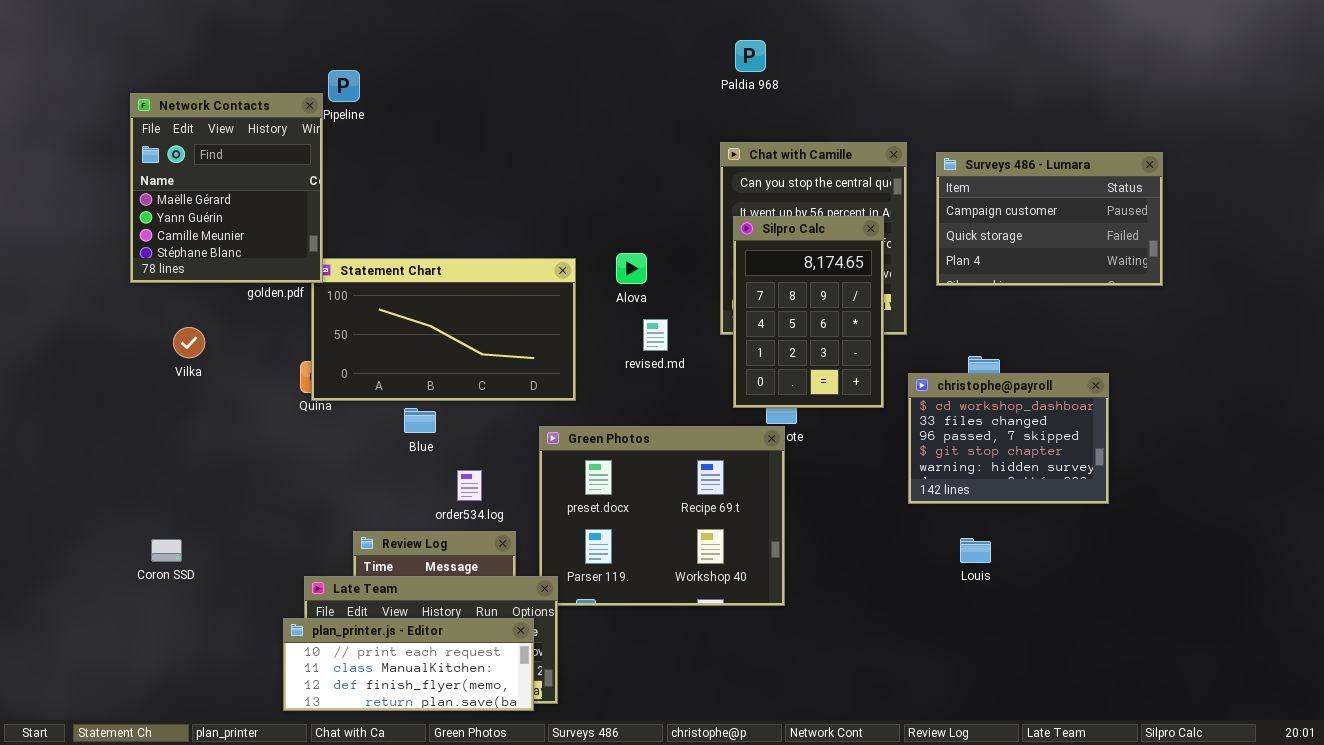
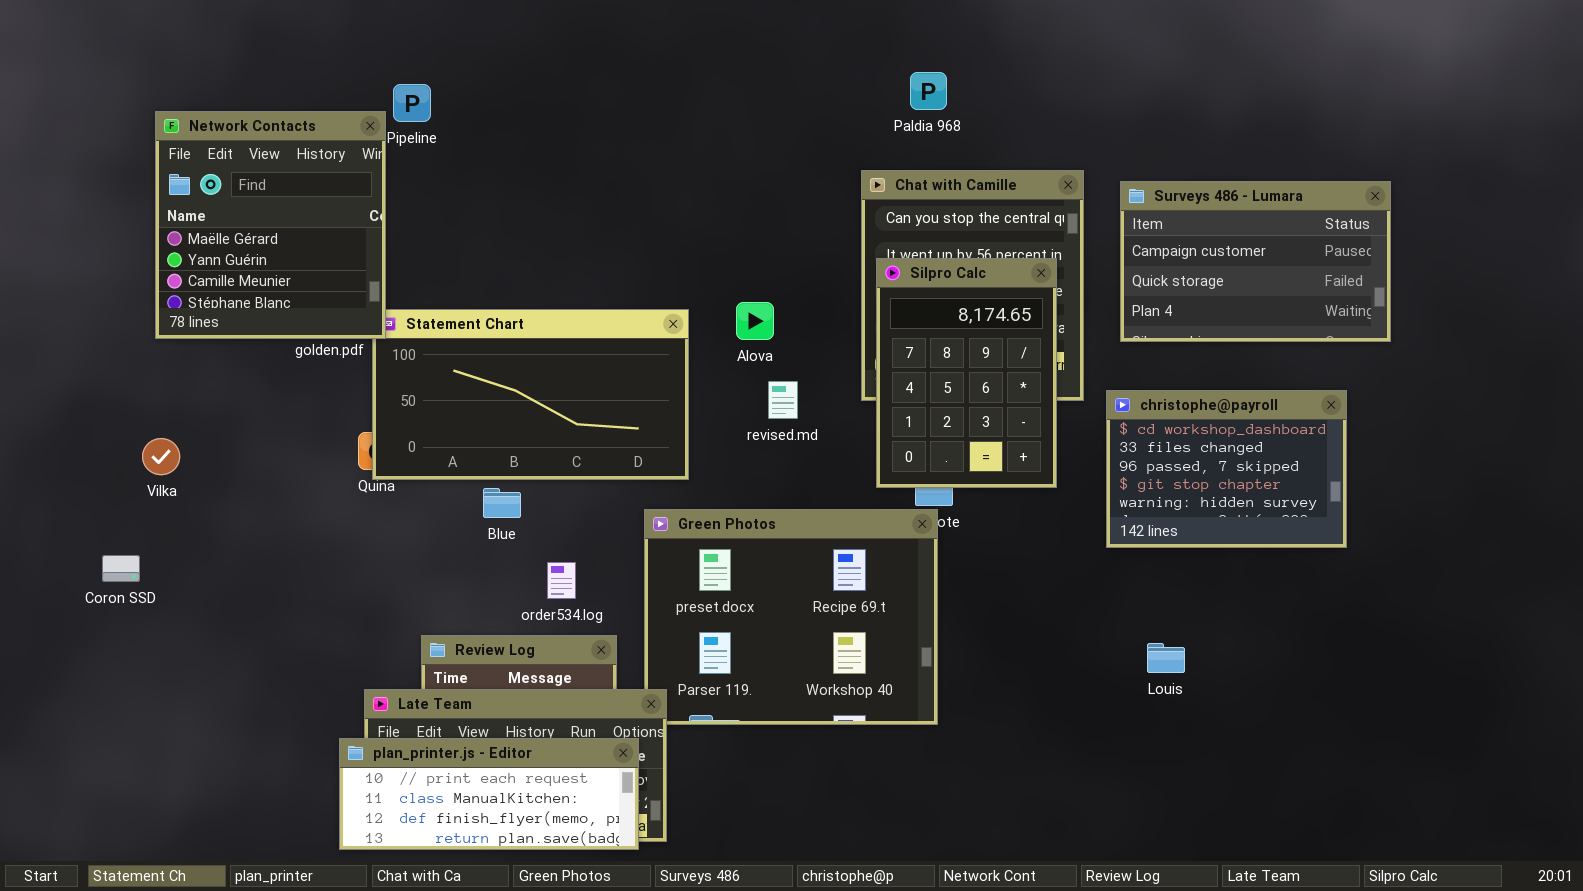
Paldia 968: [735,40,766,72] -> [910,72,947,110], moved
Vilka: [173,327,205,358] -> [142,438,180,475], moved
christophe@payroll: [908,373,1109,504] -> [1106,390,1347,548], moved
Coron SSD: [151,539,182,562] -> [102,555,140,582], moved

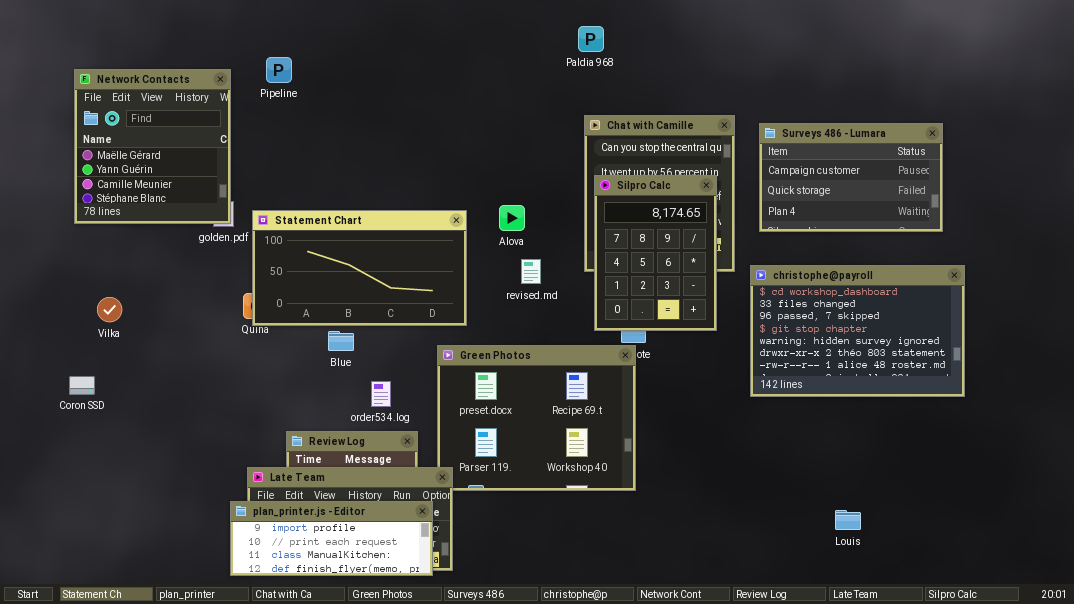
Paldia 968: [910,72,947,110] -> [578,26,604,52], moved
Network Contacts: [155,111,386,339] -> [74,69,231,224], moved
christophe@payroll: [1106,390,1347,548] -> [750,265,965,397], resized
Louis: [1147,643,1185,673] -> [835,510,861,530], moved
plan_printer.js - Editor: [339,738,639,850] -> [230,501,433,576], scrolled up 1 row

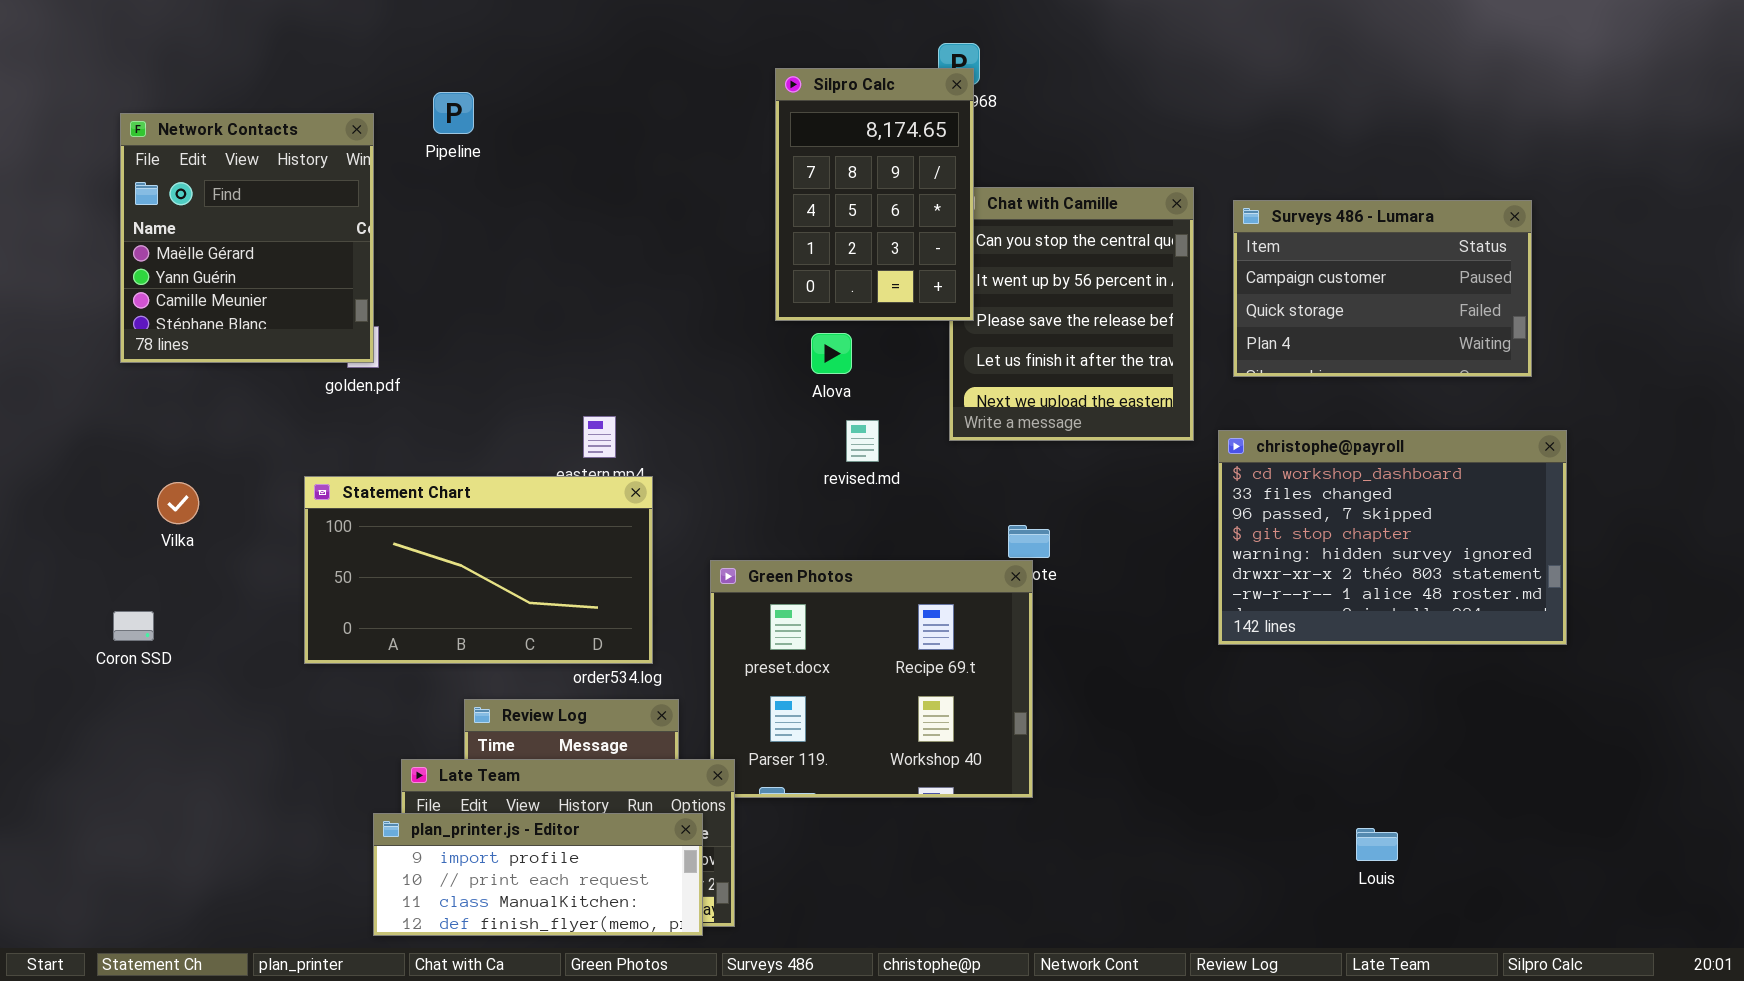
Silpro Calc: [594,175,717,331] -> [775,68,974,321], moved
Statement Chart: [252,210,467,326] -> [304,476,653,664], moved

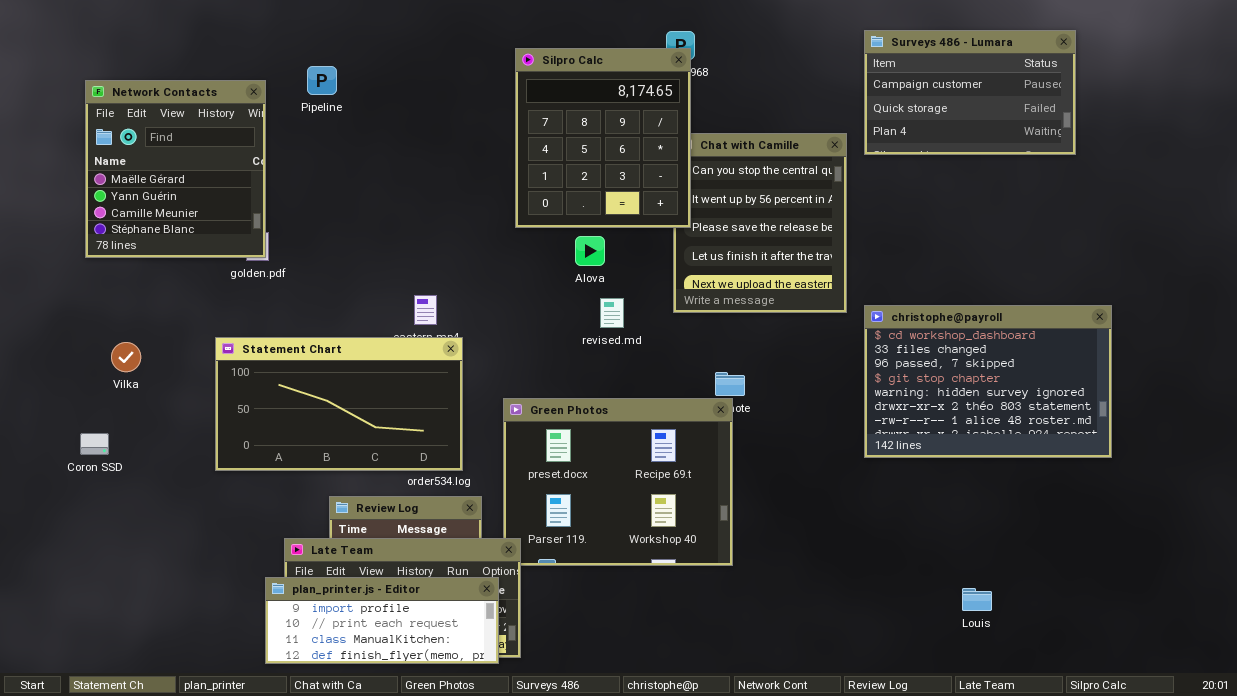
Silpro Calc: [775,68,974,321] -> [515,48,691,228], resized
Surveys 486 - Lumara: [1233,200,1532,377] -> [864,30,1076,155], moved

